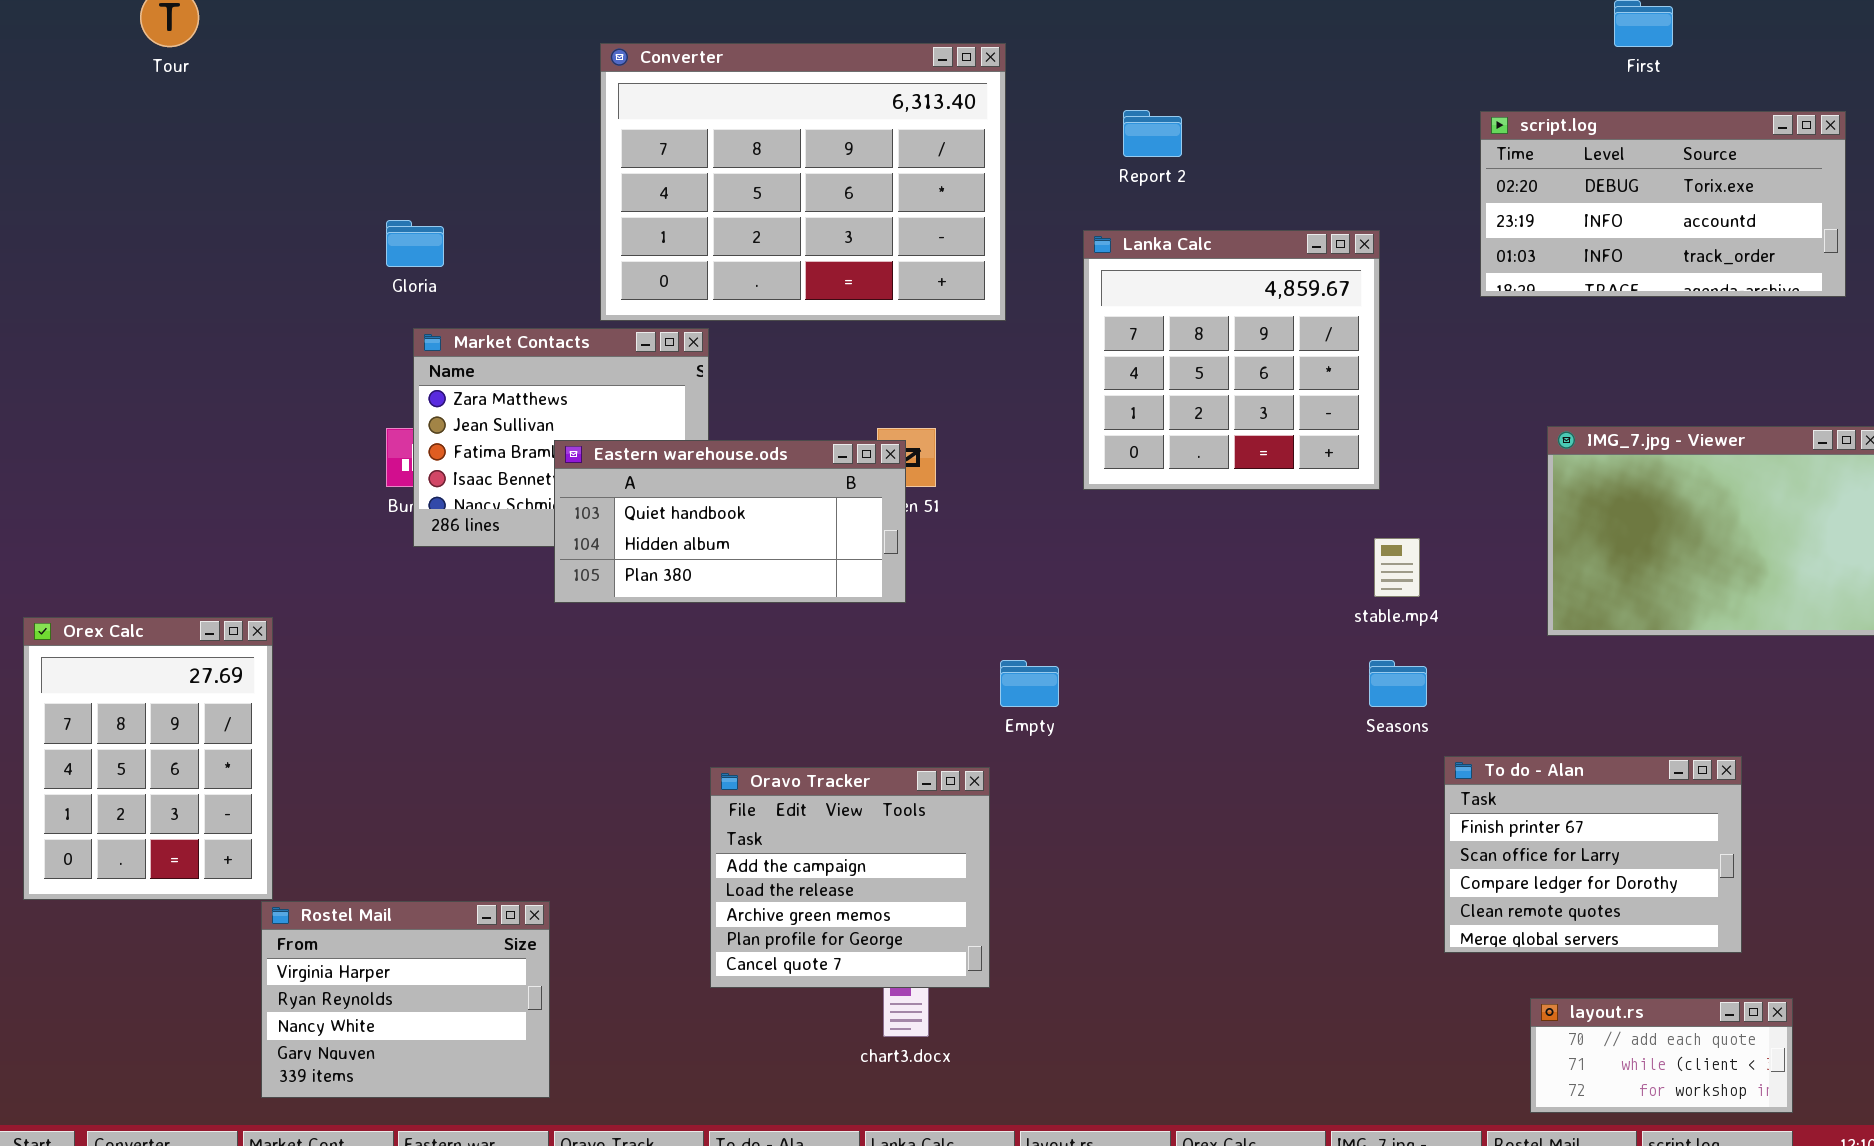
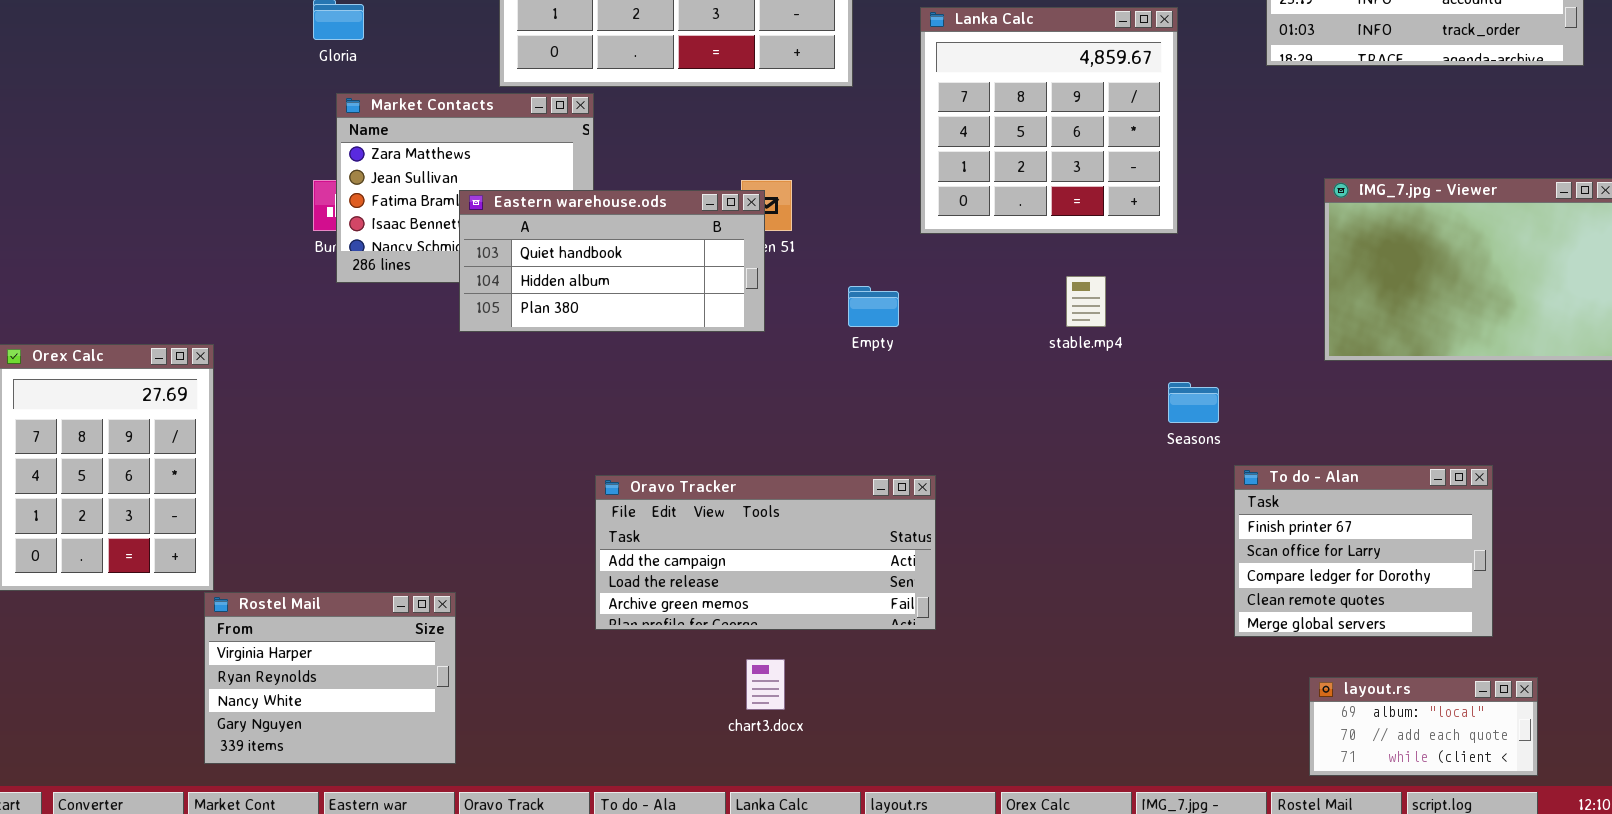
stable.mp4: [1374,538,1420,597] -> [1066,276,1106,327], moved
Empty: [1000,660,1059,707] -> [848,286,899,327], moved
Oravo Tracker: [710,767,990,988] -> [595,475,936,630], resized
layout.rs: [1530,998,1793,1113] -> [1309,677,1538,776], scrolled up 1 row

